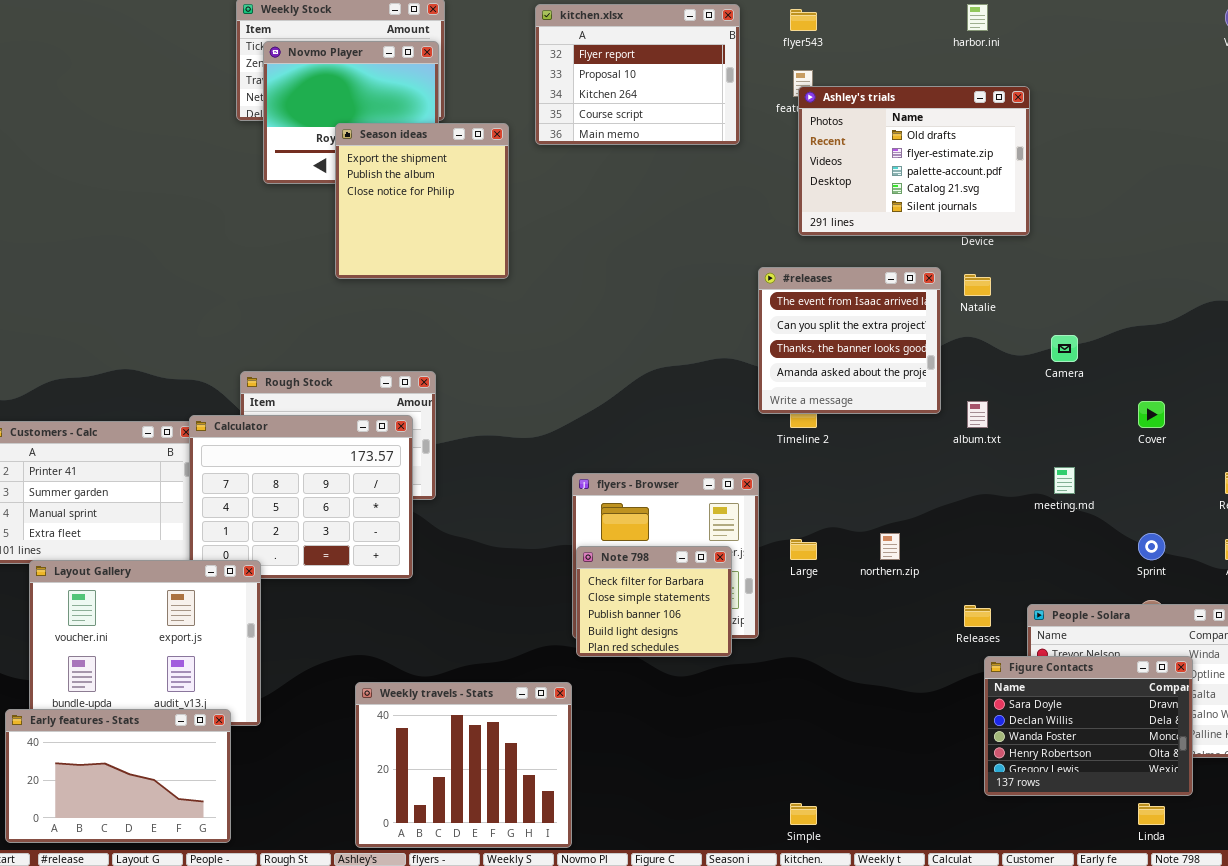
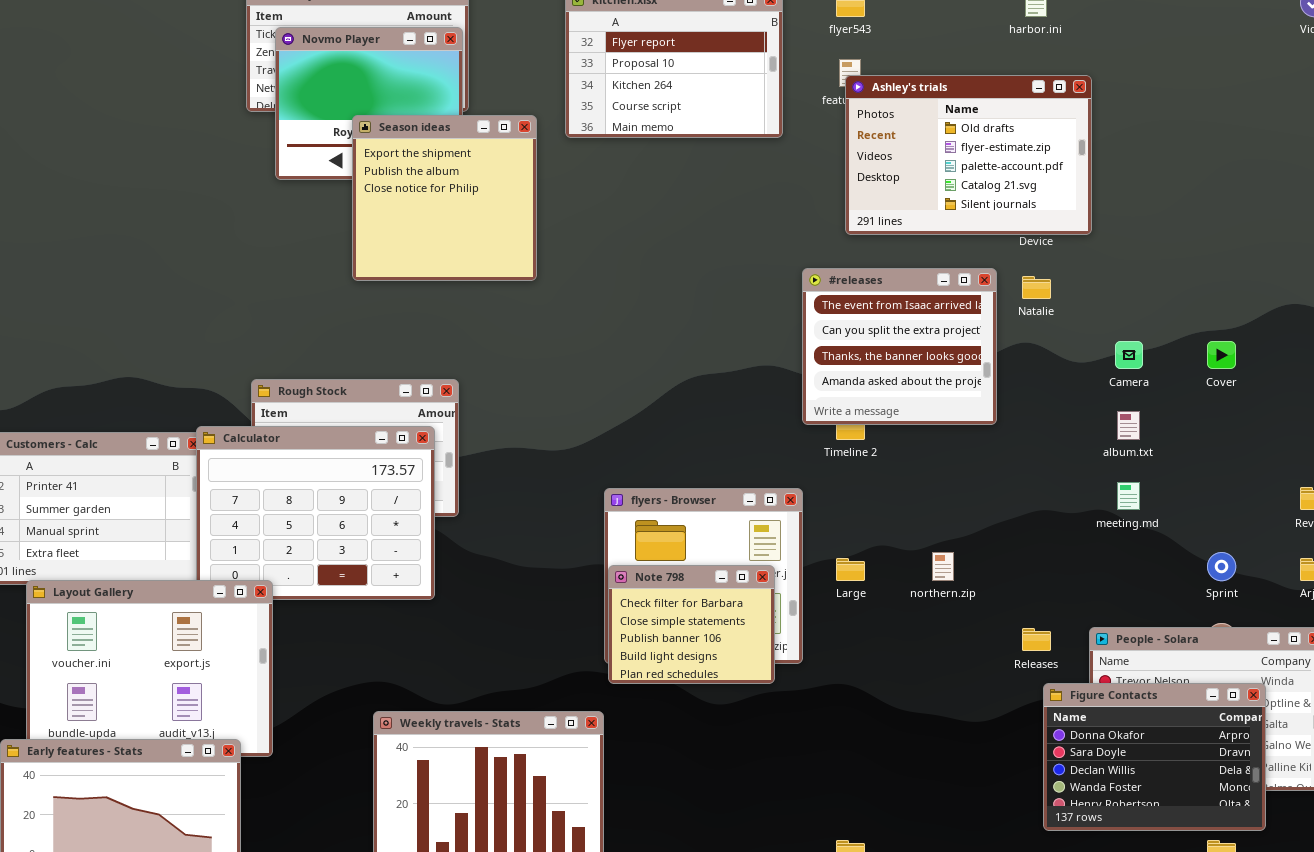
album.txt: [967,401,988,428] -> [1117,411,1140,440], moved
Cover: [1138,401,1165,428] -> [1207,341,1236,369], moved
Figure Contacts: [984,656,1193,796] -> [1043,683,1266,831], scrolled up 1 row

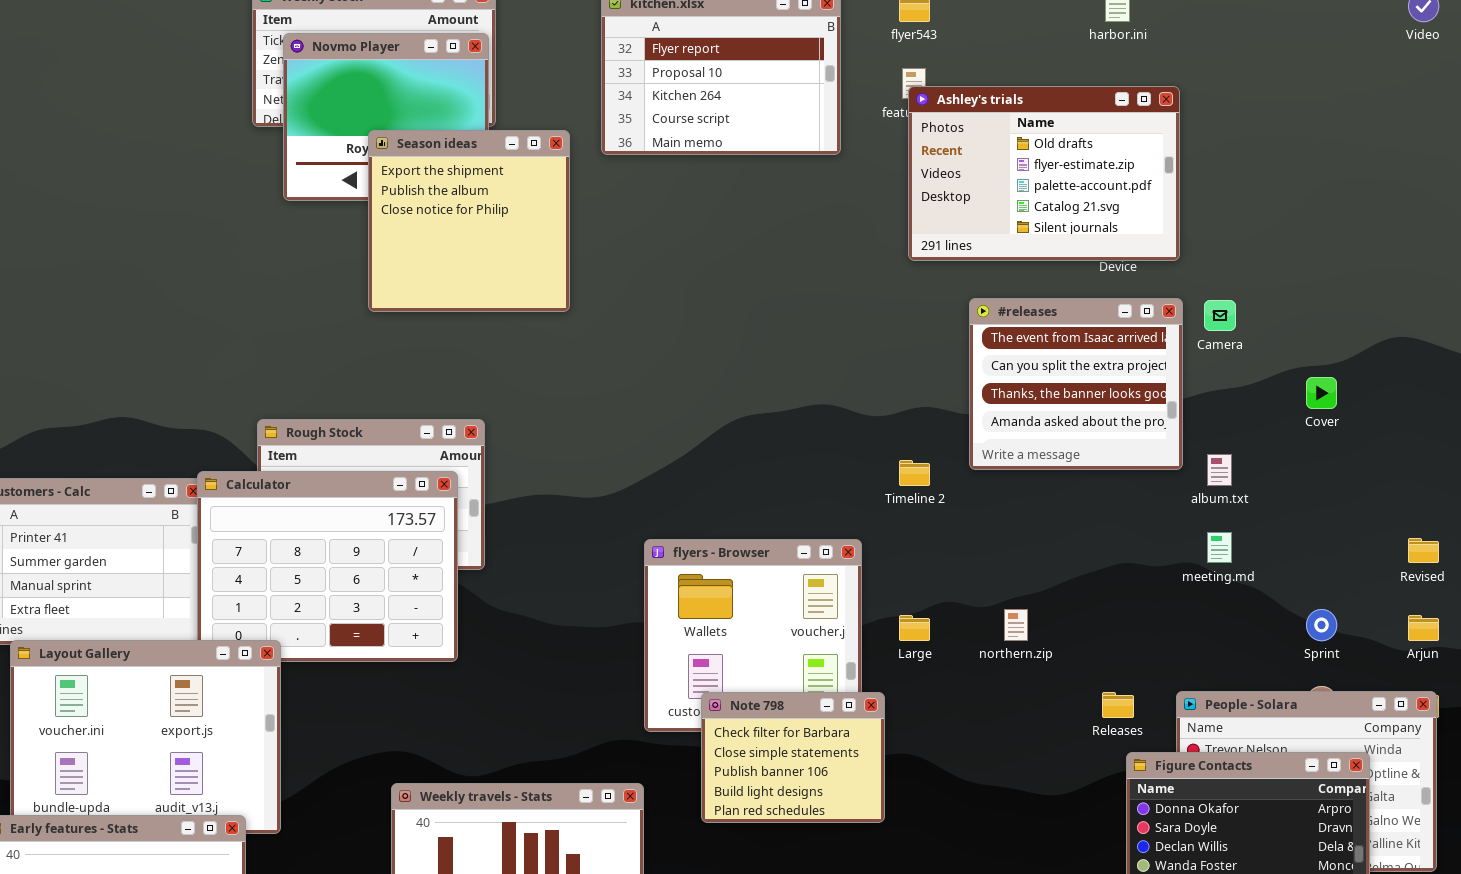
#releases: [802,268,997,425] -> [969,298,1183,470], moved
Camera: [1115,341,1143,369] -> [1204,300,1236,331], moved
Note 798: [608,565,775,684] -> [701,692,885,823], moved

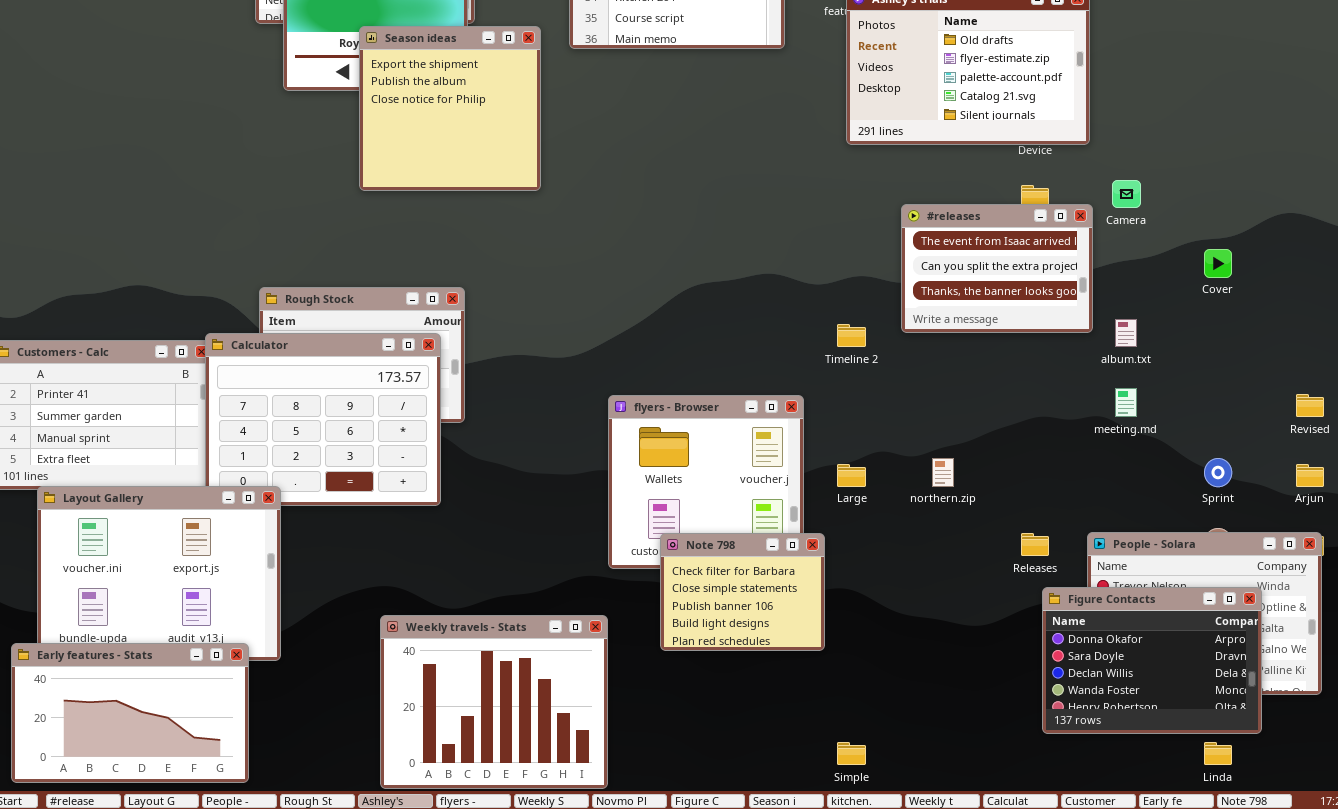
#releases: [969,298,1183,470] -> [901,204,1093,333], resized

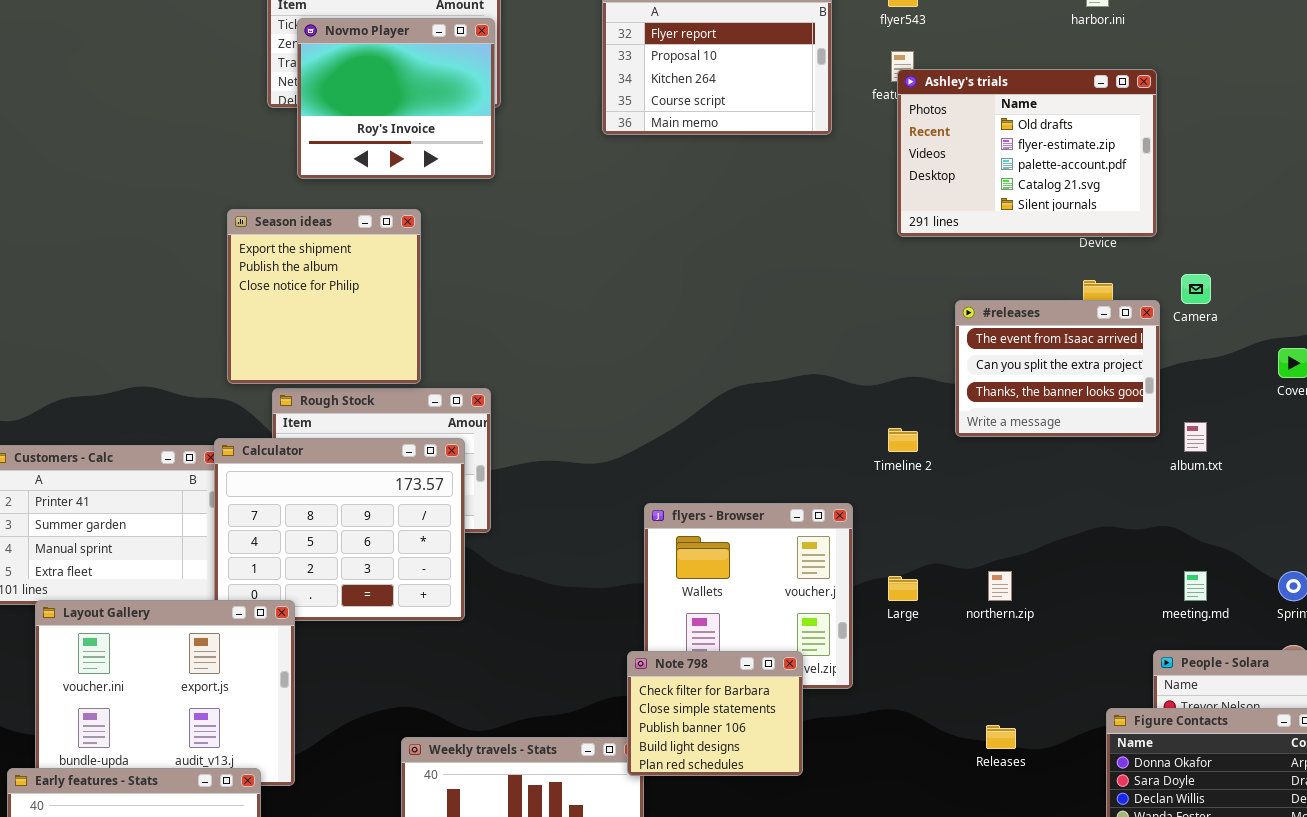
Season ideas: [359,26,541,191] -> [227,209,421,384], moved
meeting.md: [1115,388,1137,417] -> [1184,571,1207,601], moved
Note 798: [660,533,825,651] -> [627,651,803,776], moved
Releases: [1021,533,1049,556] -> [986,725,1016,749], moved

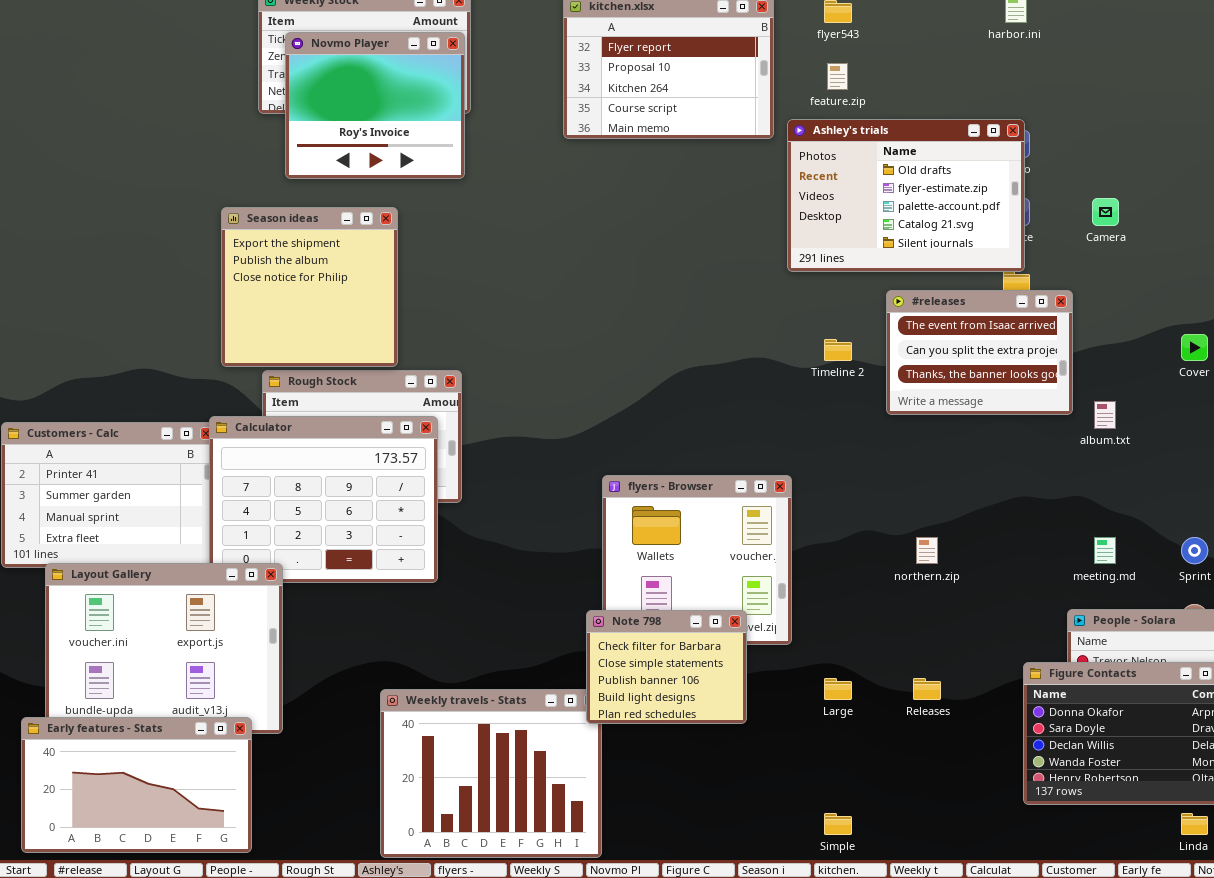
Ashley's trials: [897,69,1157,237] -> [787,119,1025,272], moved
Camera: [1181,274,1211,304] -> [1092,198,1119,226], moved
Timeline 2: [888,428,918,452] -> [824,339,852,361], moved
Large: [888,576,918,601] -> [824,678,852,700], moved

